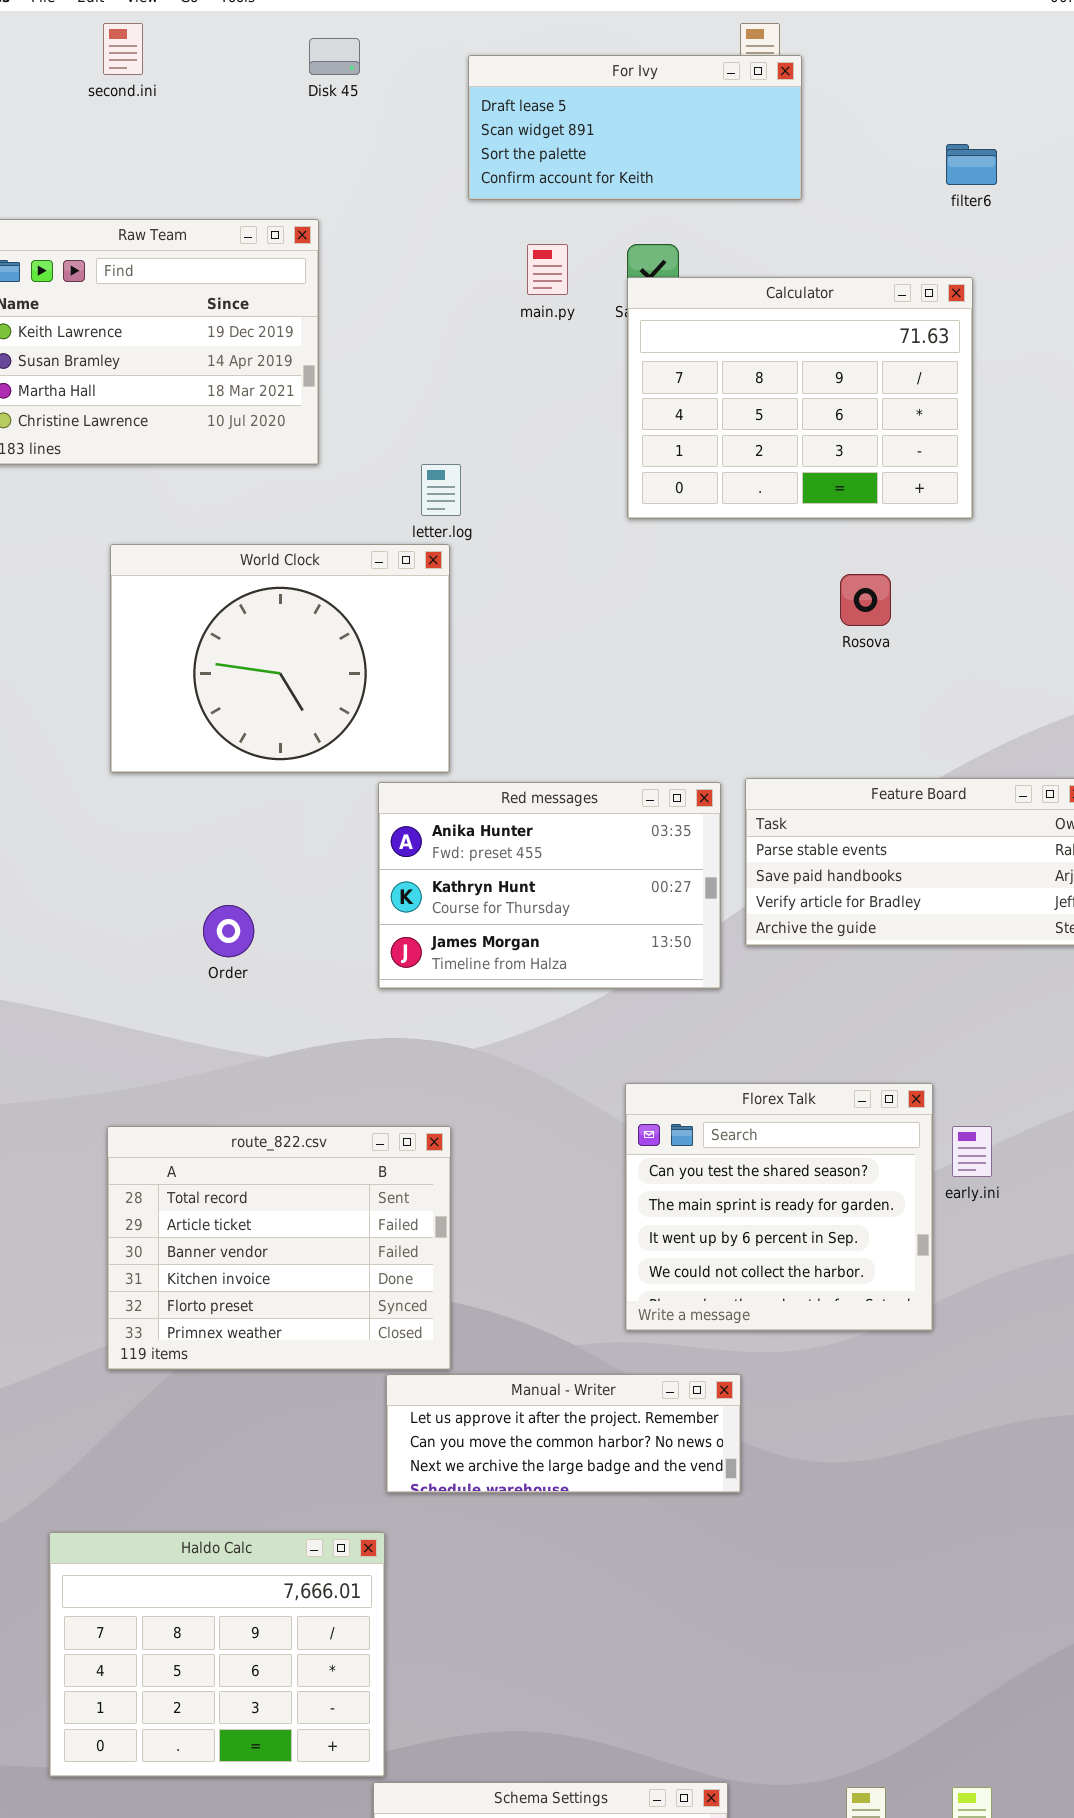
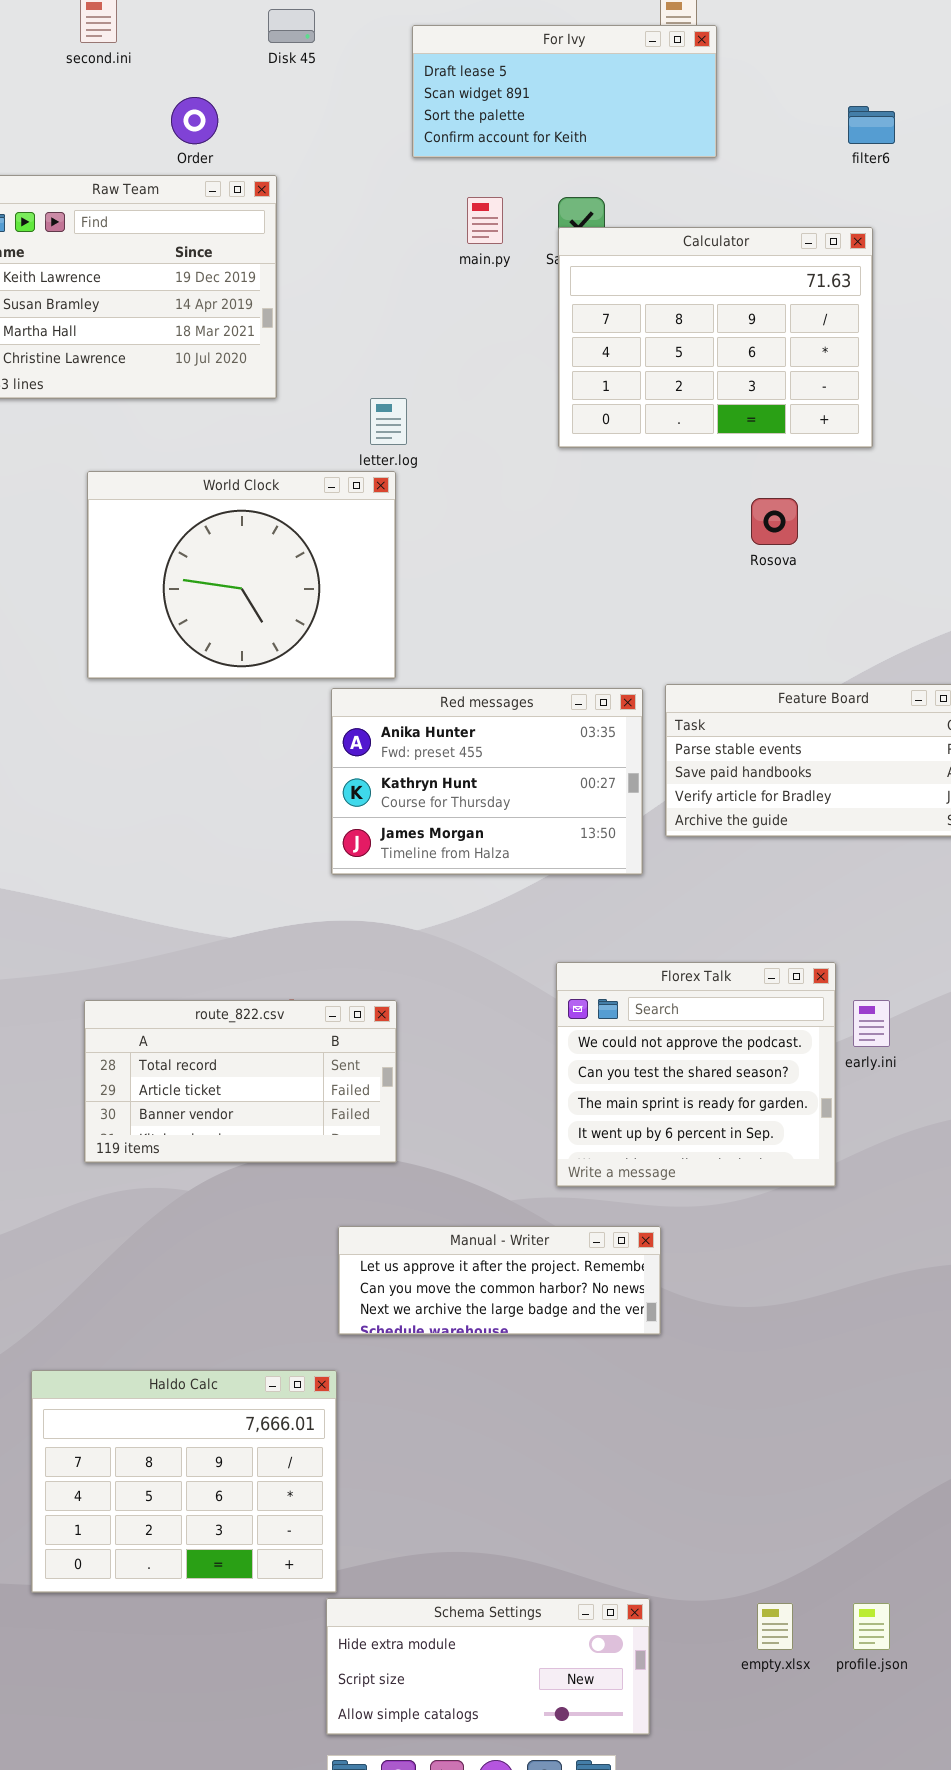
Order: [203,905,254,957] -> [171,97,218,144], moved
Florex Talk: [625,1083,933,1331] -> [556,962,836,1187], scrolled up 1 row
route_822.csv: [107,1126,451,1370] -> [84,1000,397,1163], resized

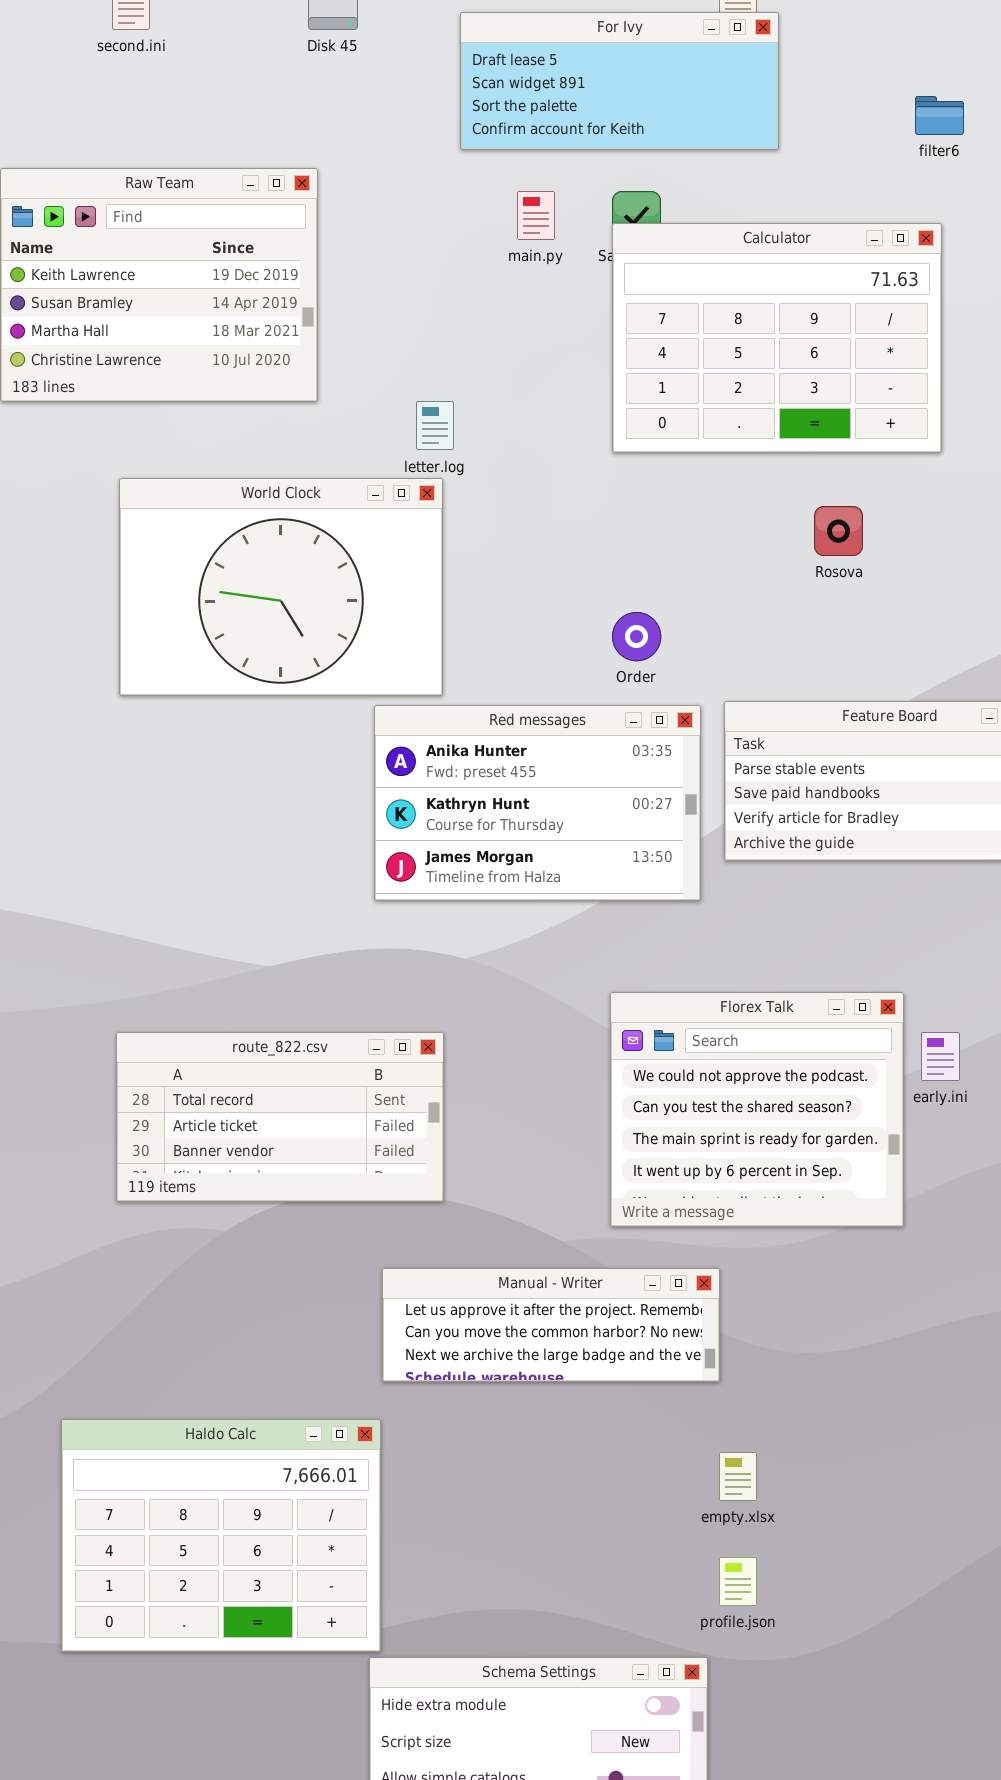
Order: [171,97,218,144] -> [612,612,661,661], moved
empty.xlsx: [757,1603,793,1650] -> [719,1452,757,1501], moved
profile.json: [853,1603,890,1650] -> [719,1557,757,1606], moved

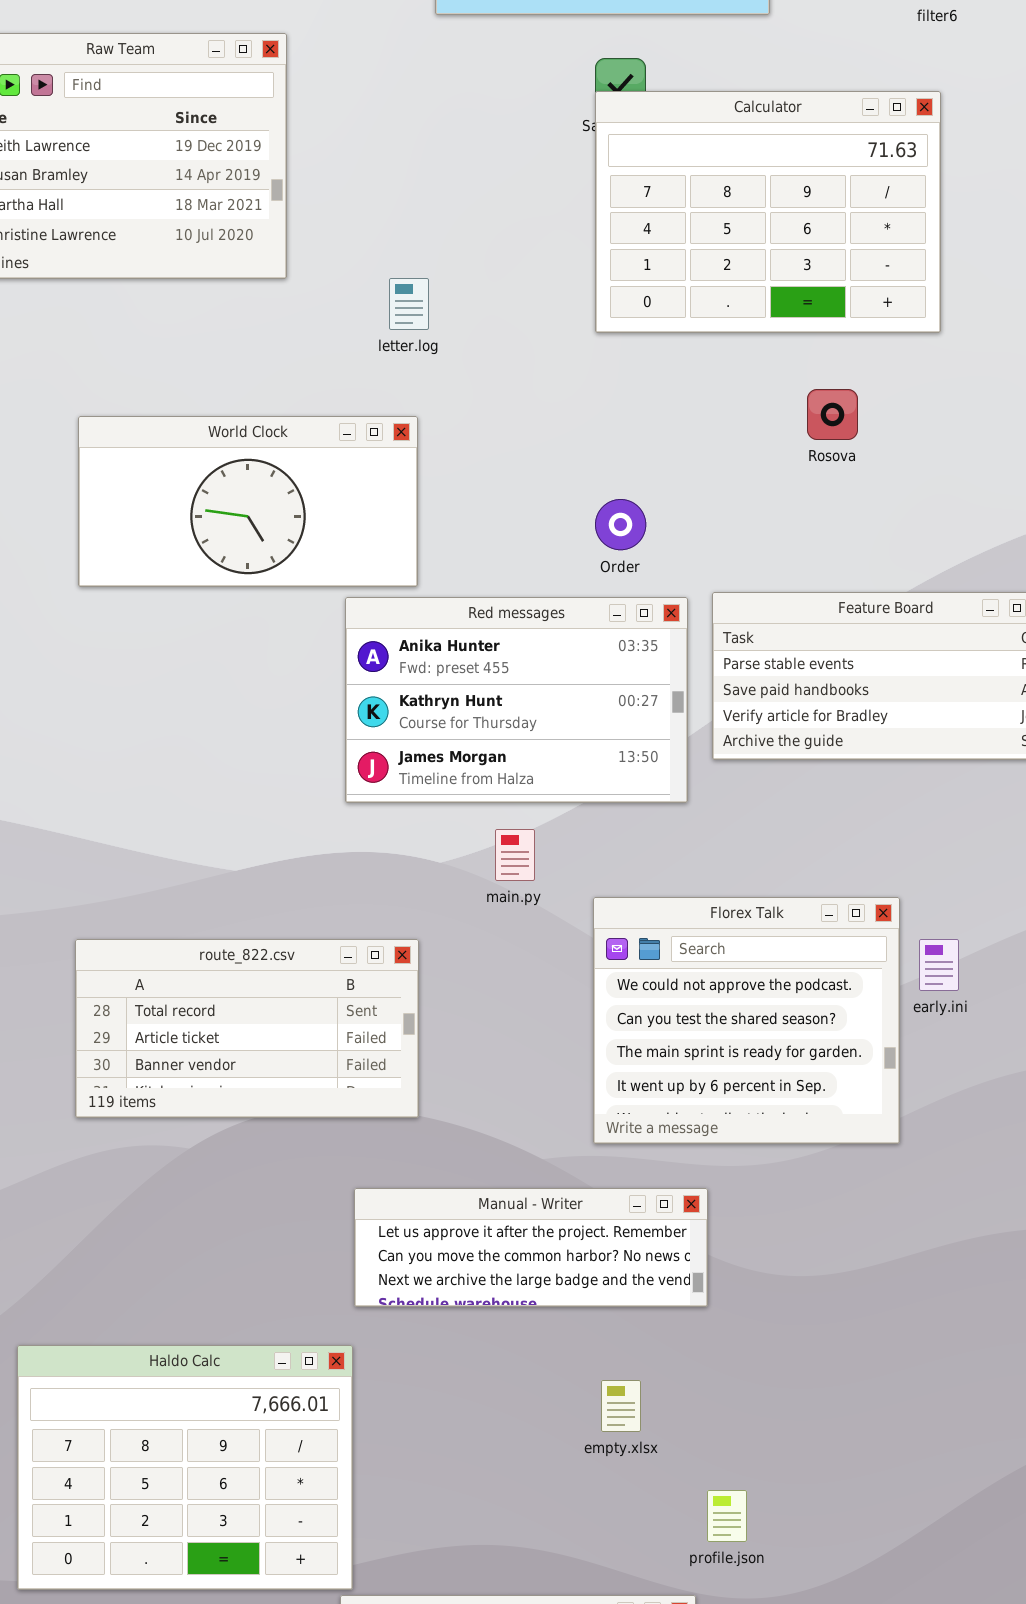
main.py: [517,191,555,240] -> [495,829,535,881], moved
World Clock: [119,478,443,696] -> [78,416,418,587], resized
empty.xlsx: [719,1452,757,1501] -> [601,1380,641,1432], moved

